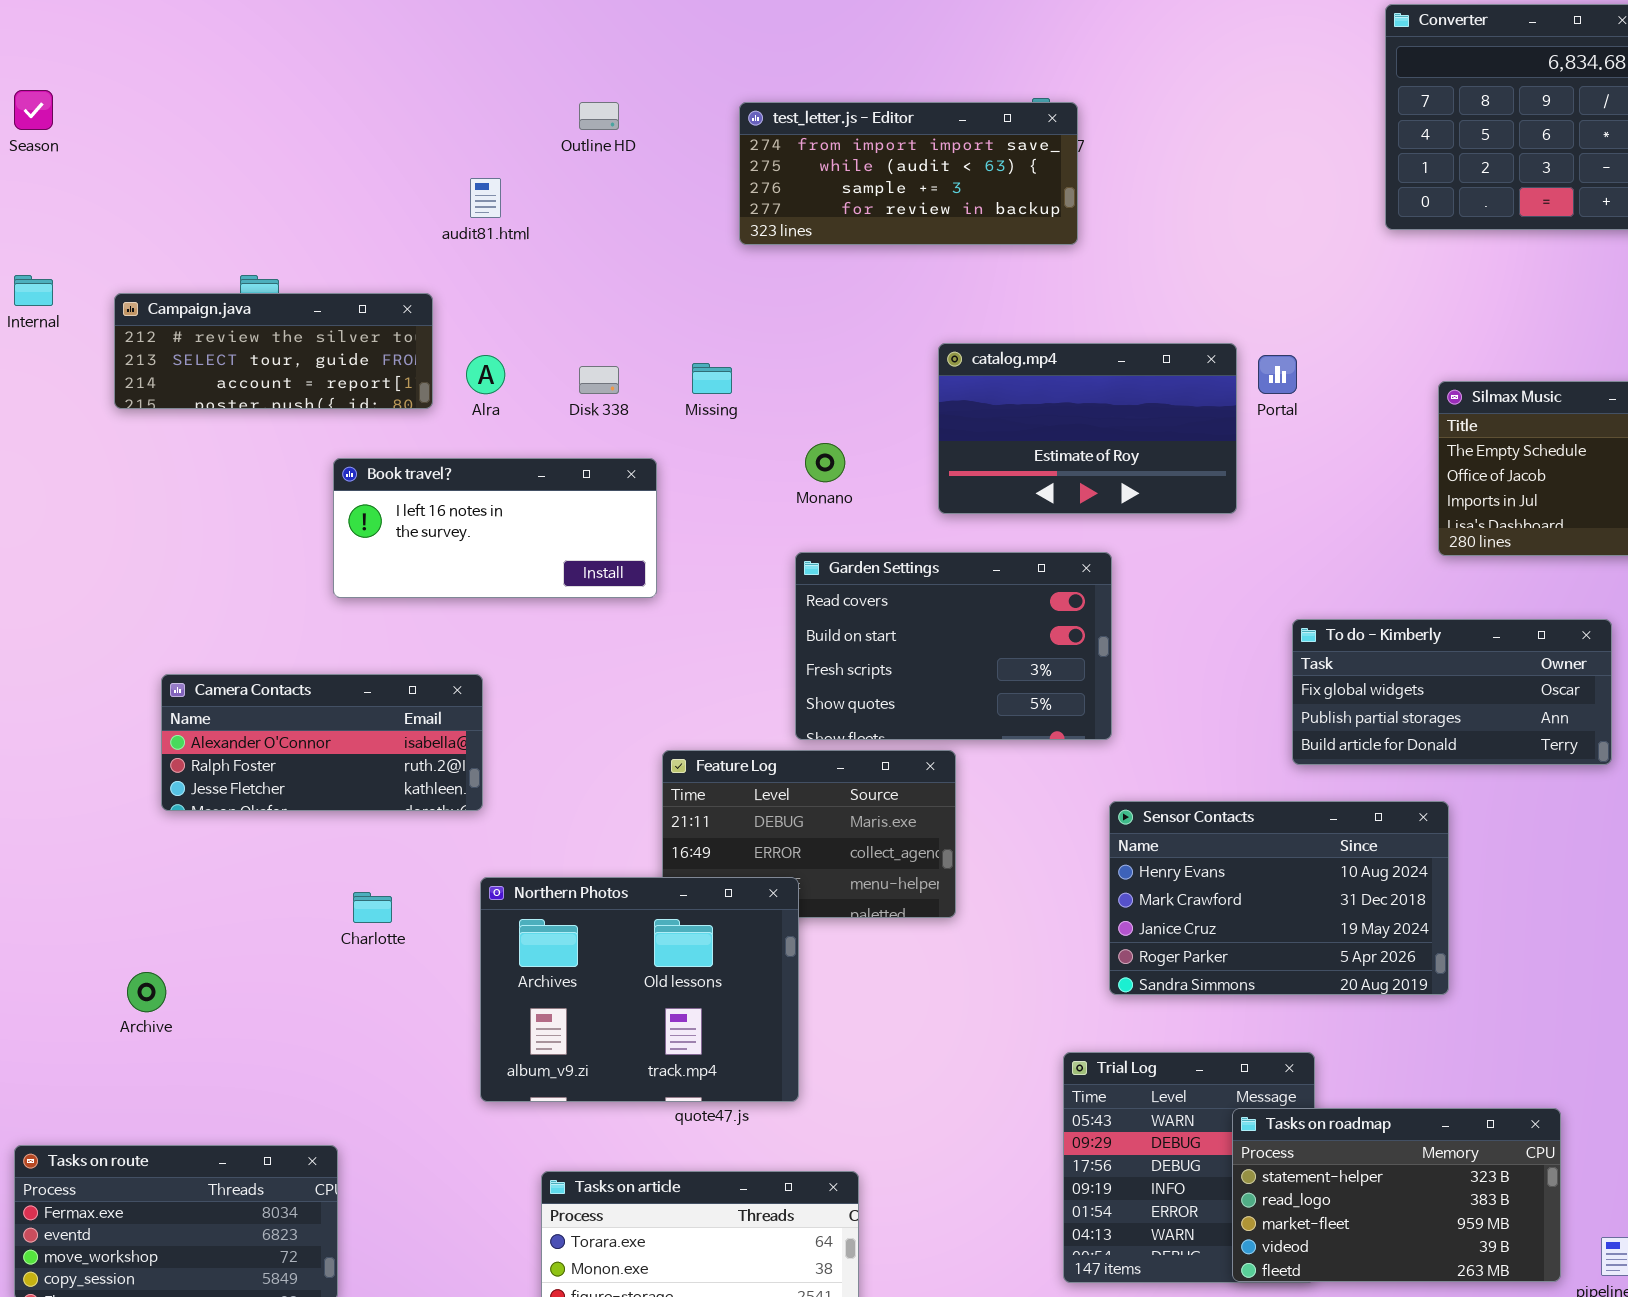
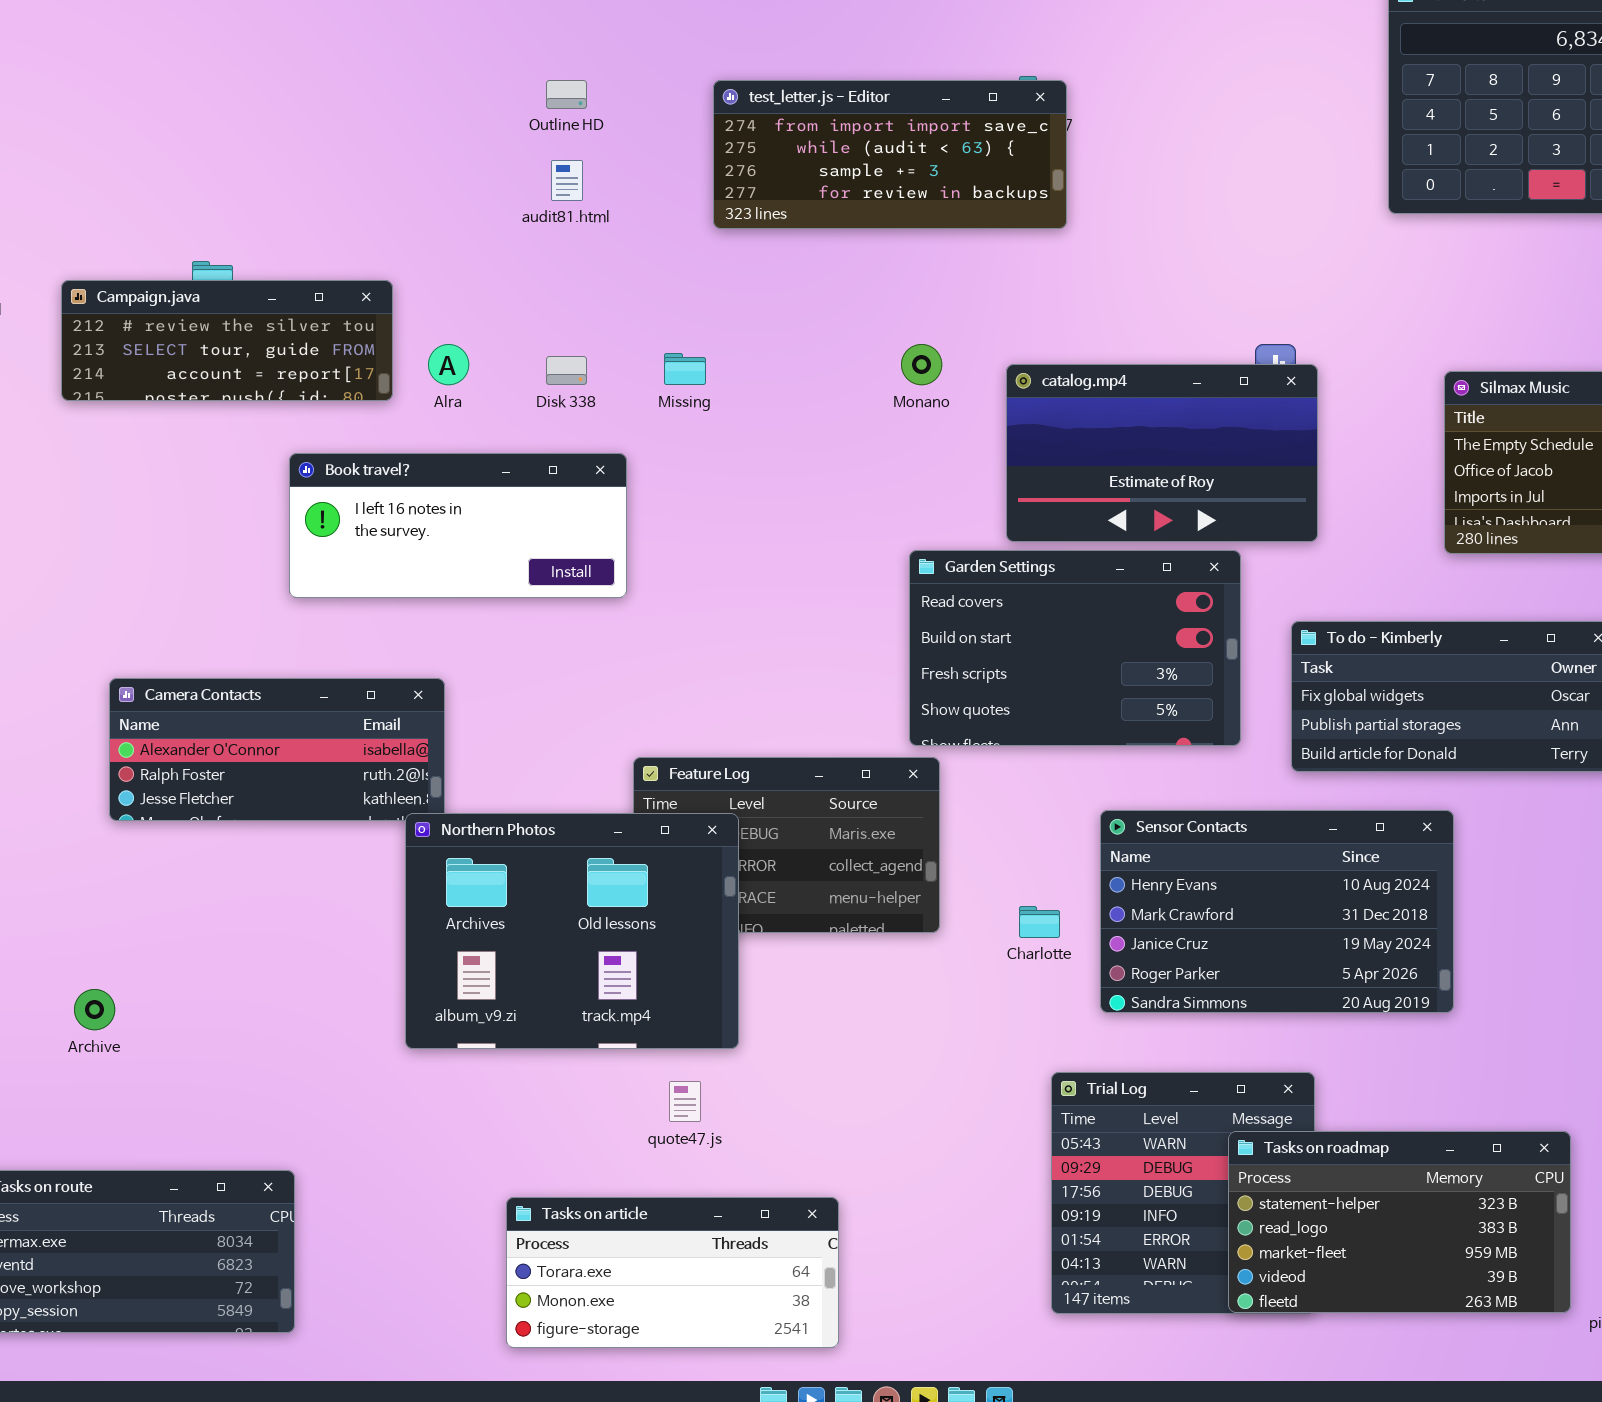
audit81.html: [470,178,501,218] -> [551,160,583,201], moved
catalog.mp4: [938,343,1237,514] -> [1006,364,1318,542], moved
Monano: [805,443,845,482] -> [901,344,942,385], moved
Garden Settings: [795,552,1112,740] -> [909,550,1241,746], moved
Northern Photos: [480,877,799,1102] -> [405,813,739,1049], moved
Charlotte: [353,892,392,923] -> [1019,906,1060,938], moved

